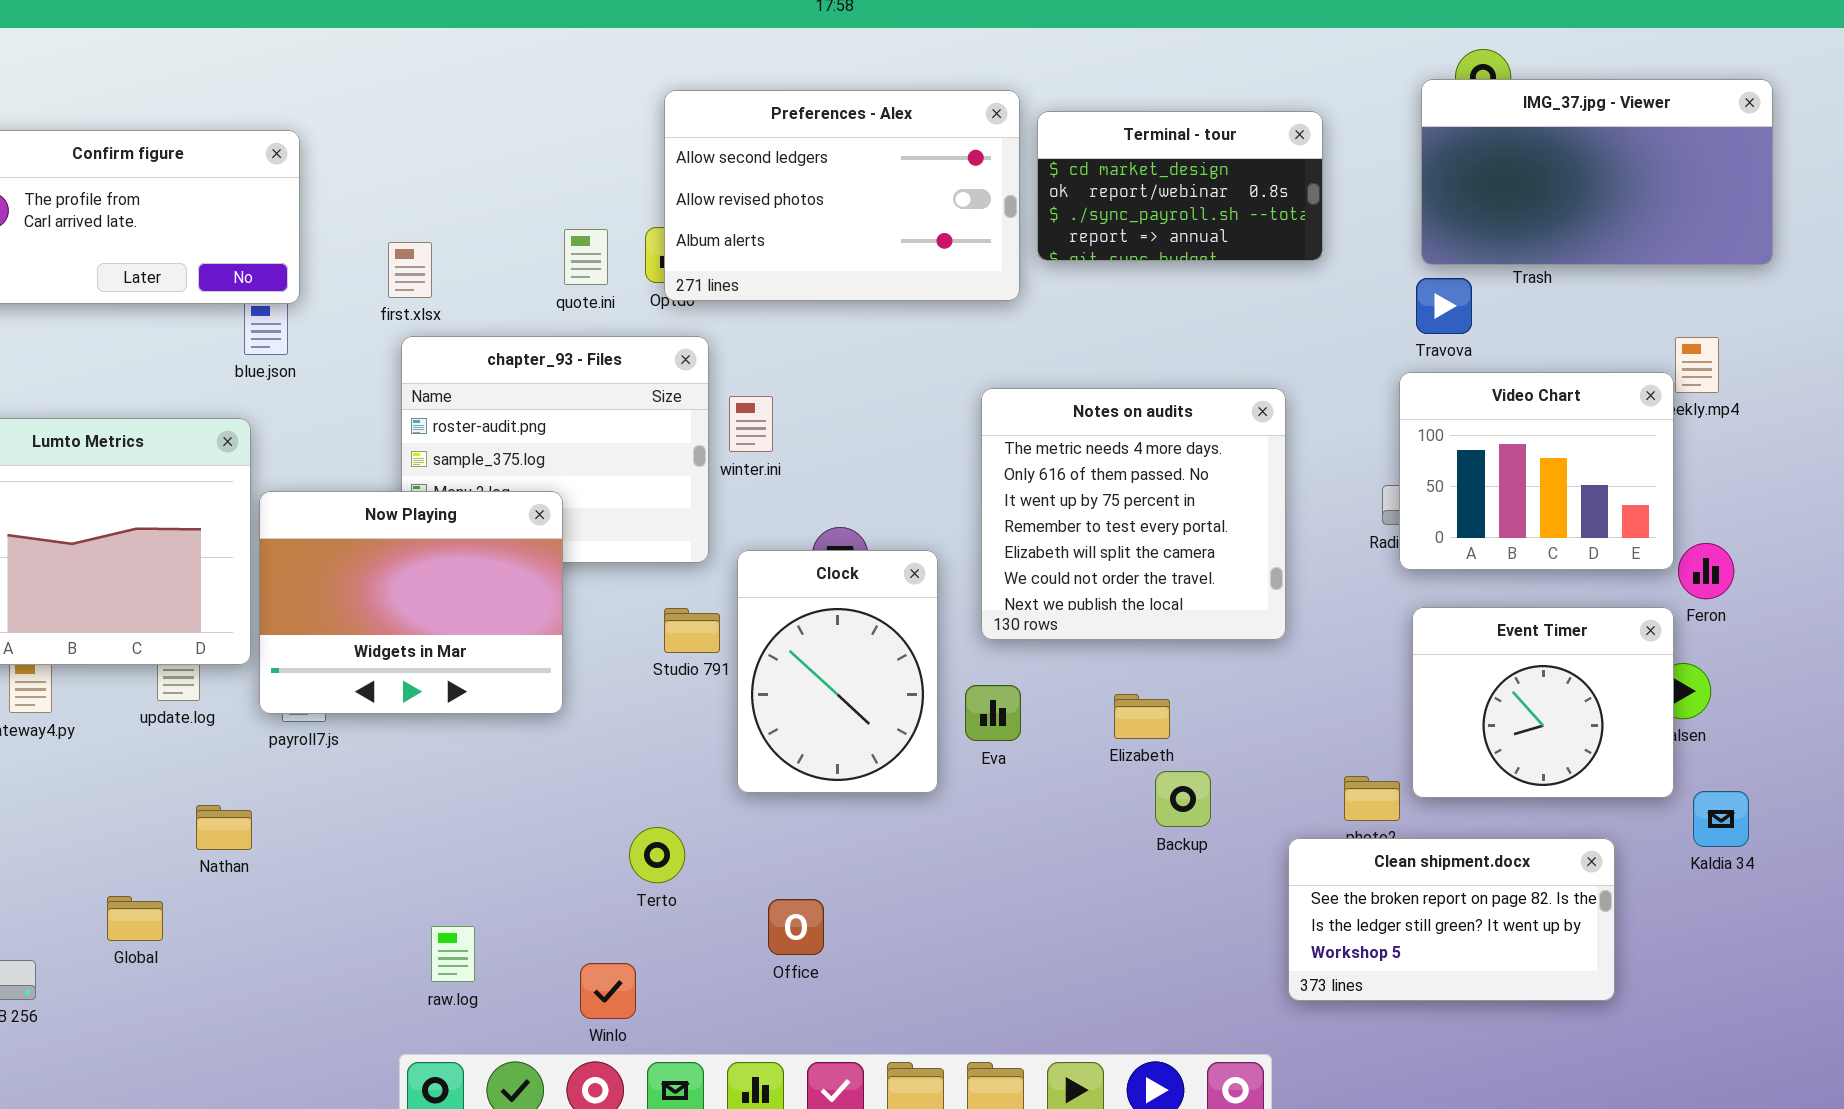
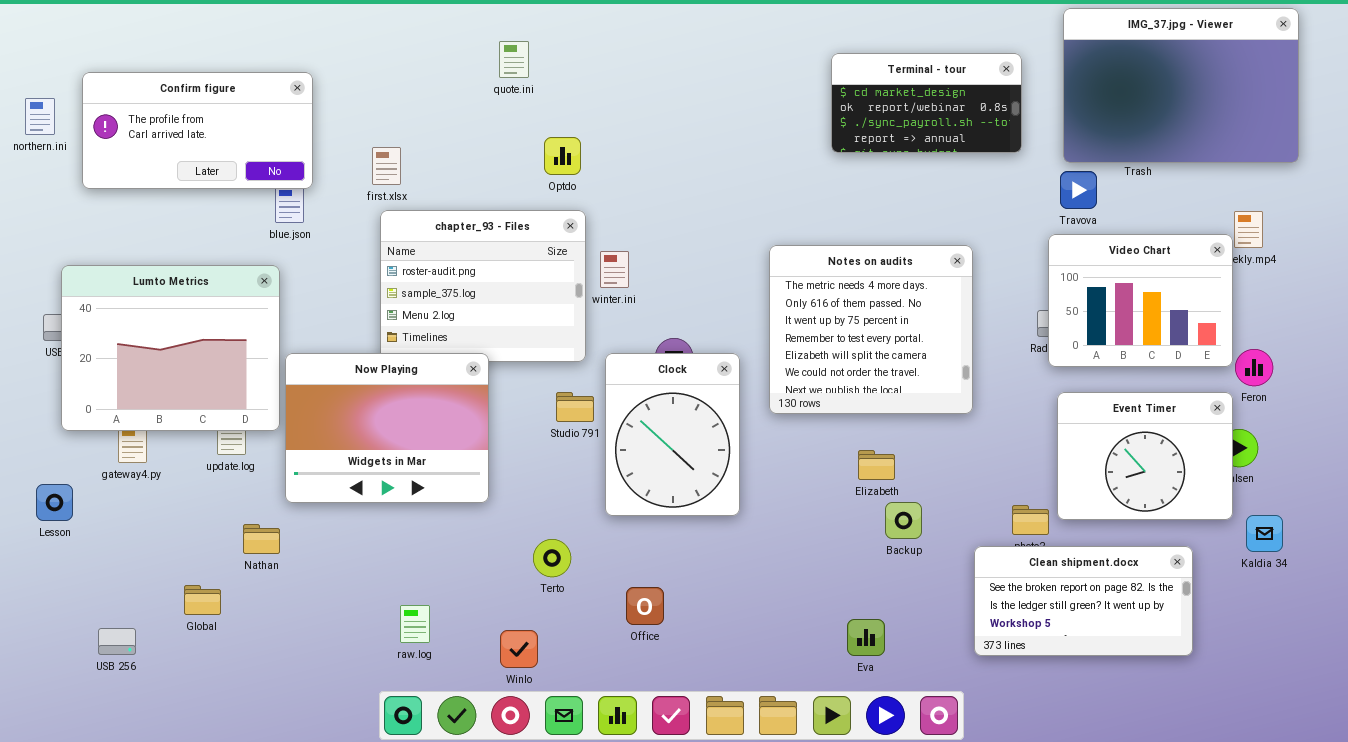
IMG_37.jpg - Viewer: [1421,79,1773,265] -> [1063,8,1299,163], resized
Preferences - Alex: [664,90,1020,301] -> none, closed
Terminal - tour: [1037,111,1323,261] -> [831,53,1022,153], moved
quote.ini: [564,229,608,285] -> [499,41,529,78], moved
Now Playing: [259,491,563,714] -> [285,353,489,503], moved
Eva: [965,685,1021,741] -> [847,619,885,656], moved

